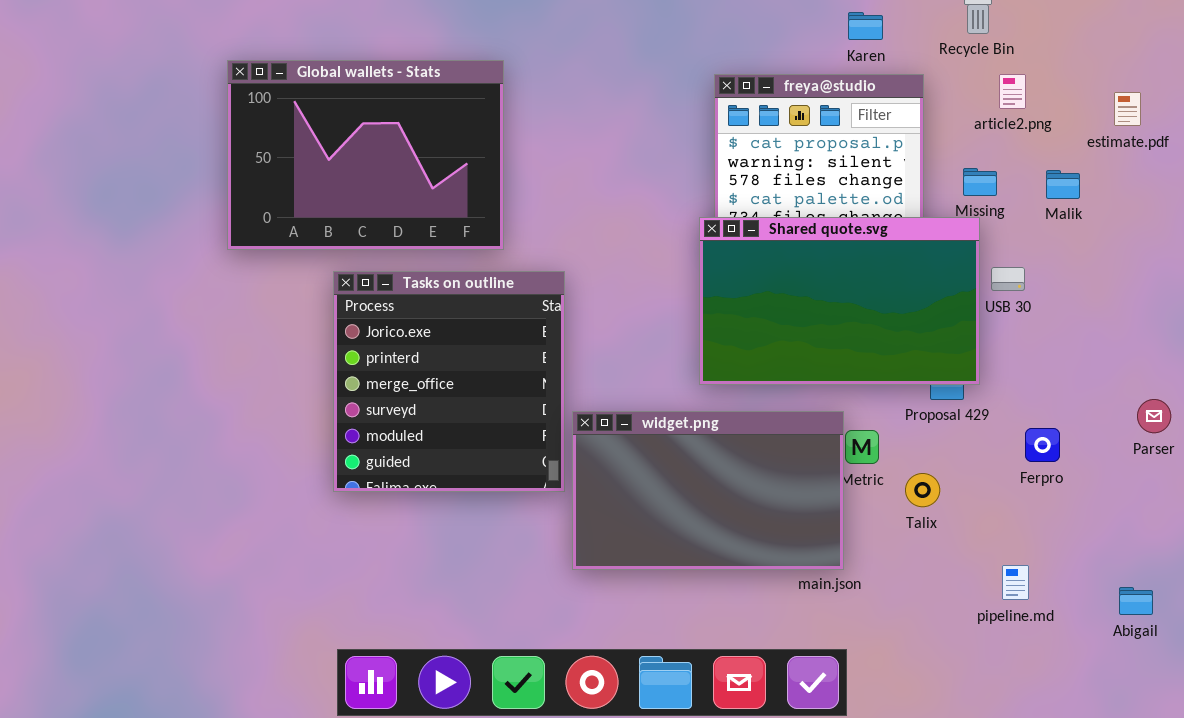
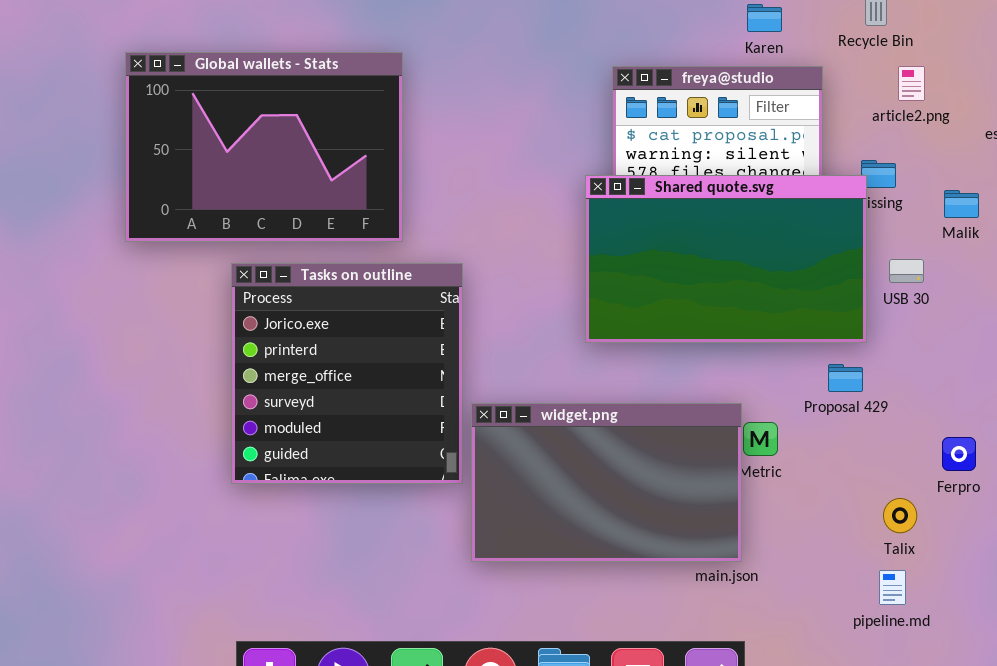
Malik: [1046,170,1080,199] -> [944,190,979,218], moved
Shared quote.svg: [699,217,980,385] -> [585,175,867,343], moved
Ferpro: [1025,428,1060,462] -> [942,437,976,471], moved
Talix: [905,473,940,507] -> [883,498,917,533], moved
pipeline.md: [1002,565,1029,600] -> [879,570,906,605], moved

